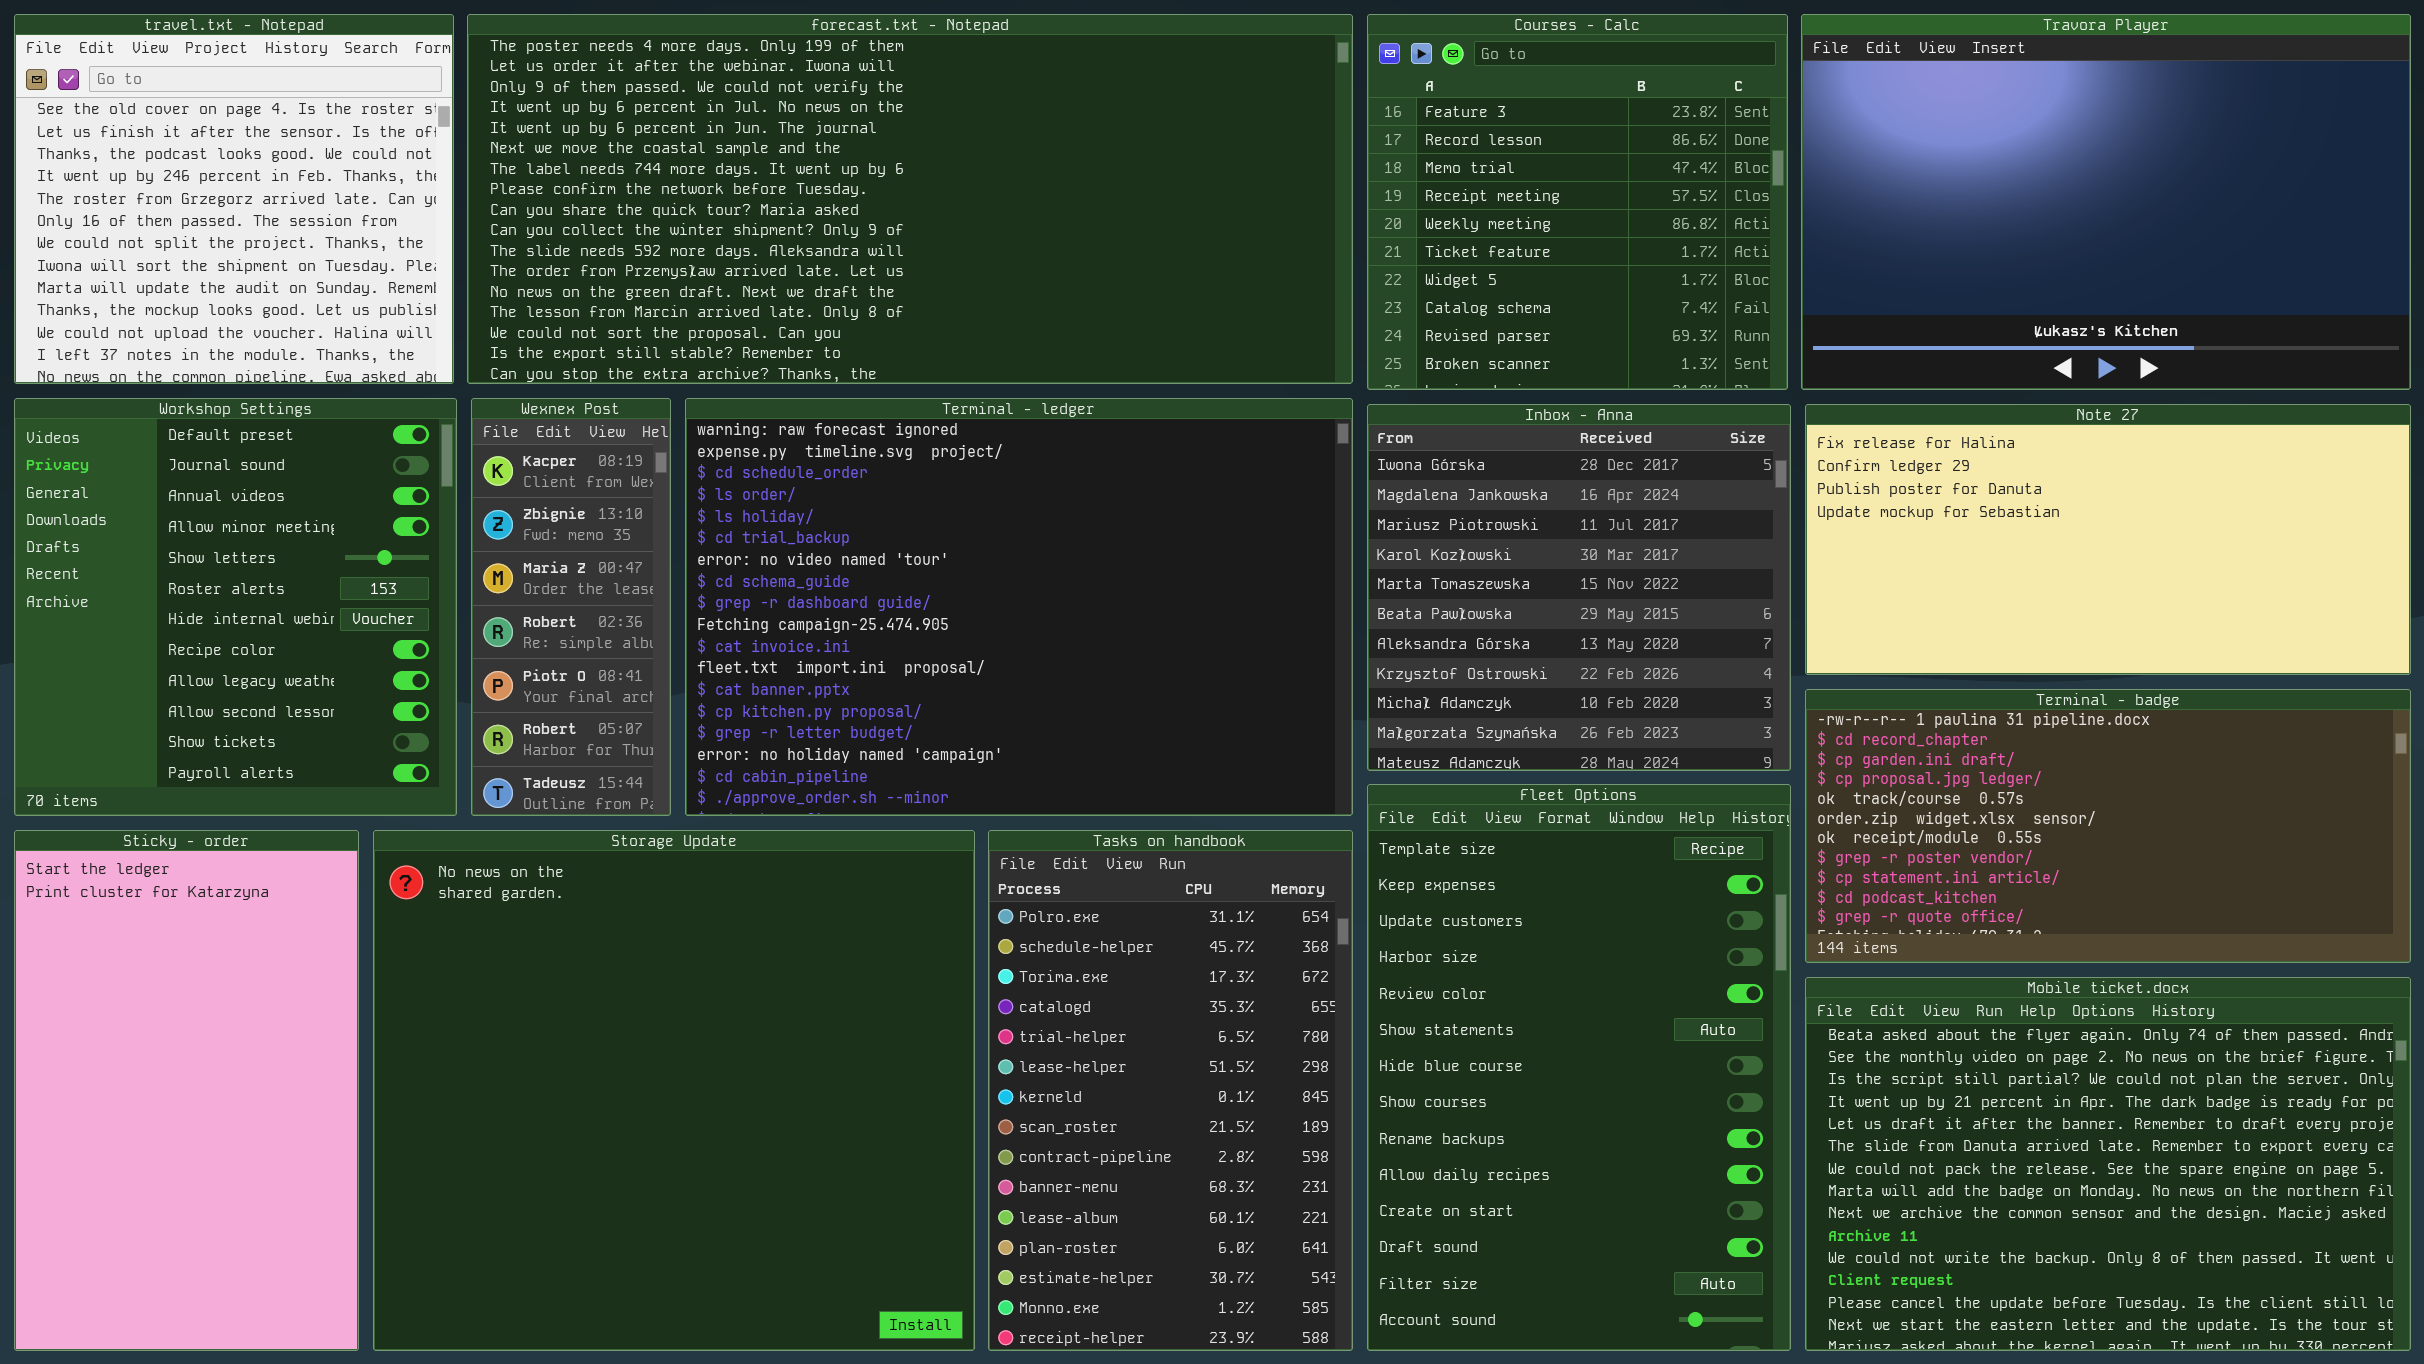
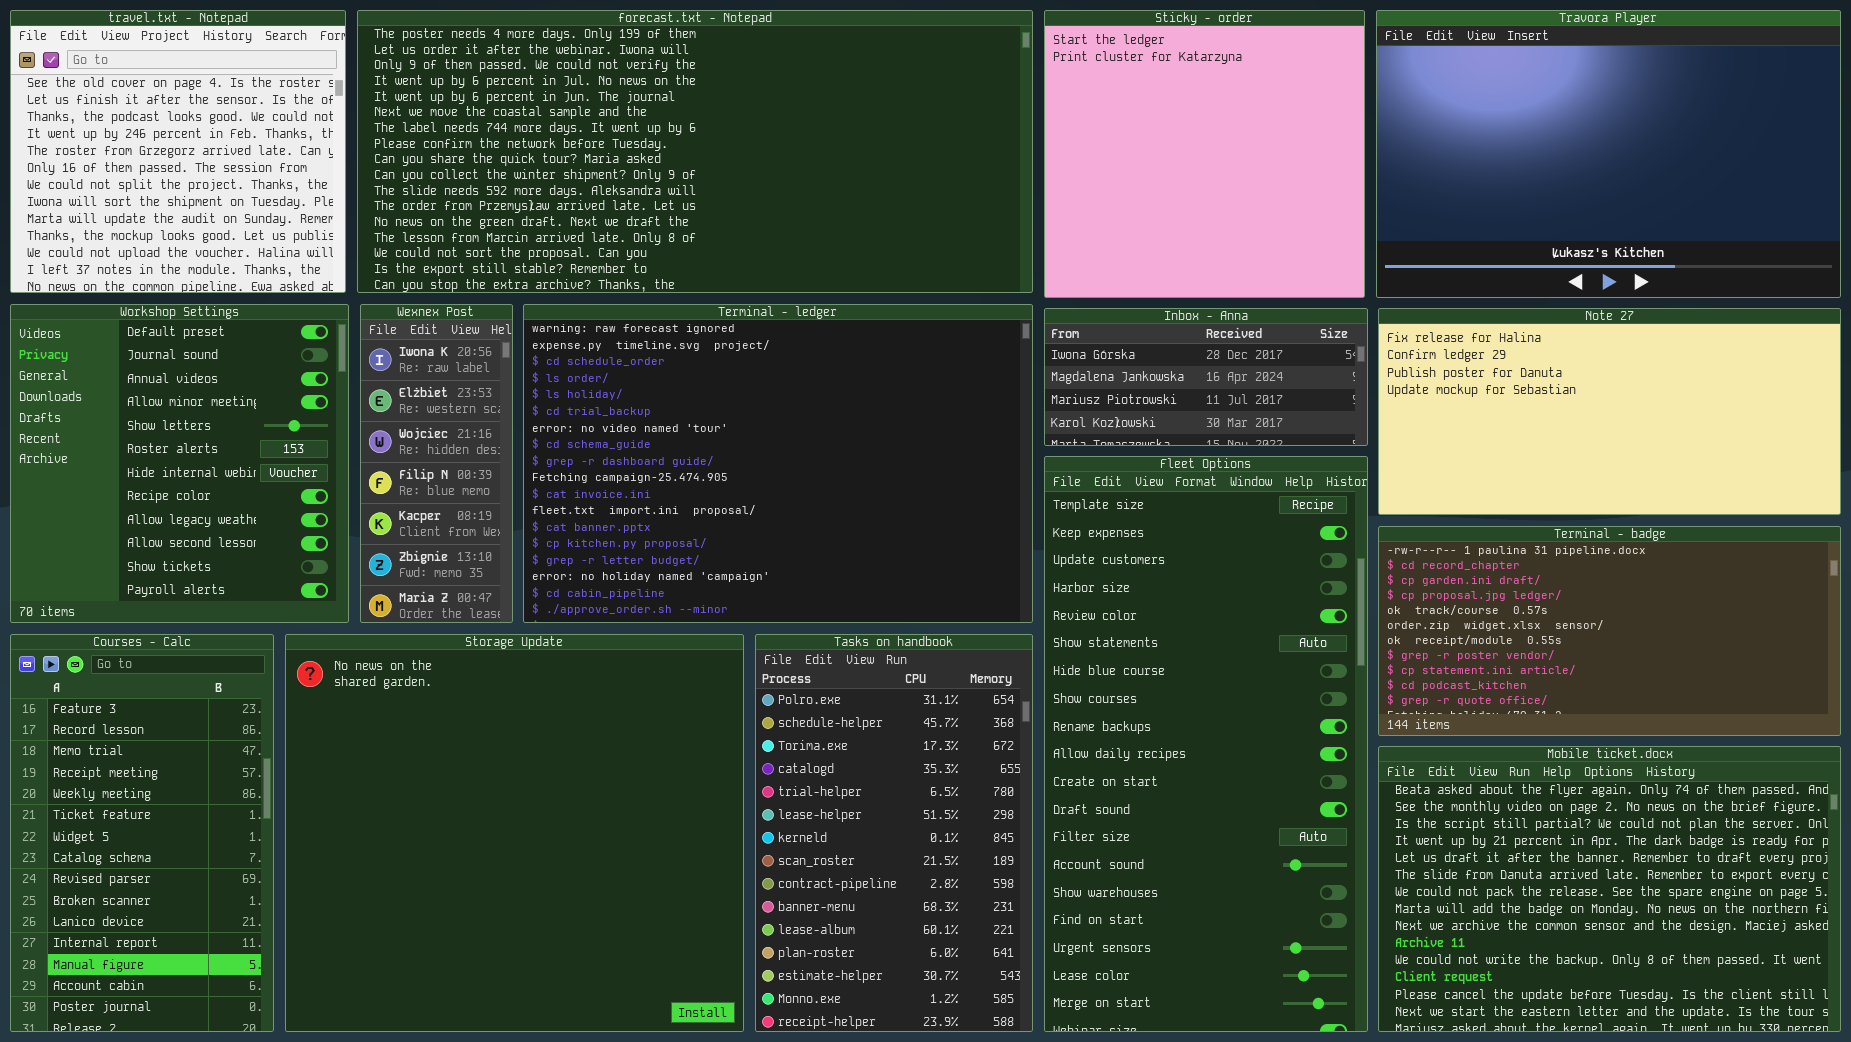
Courses - Calc: [1367,14,1788,390] -> [10,634,274,1032], moved, resized
Wexnex Post: [471,398,671,816] -> [360,304,513,623], scrolled up 4 rows
Inbox - Anna: [1367,404,1791,771] -> [1044,308,1368,446], resized
Fleet Options: [1367,784,1791,1351] -> [1044,456,1368,1032], resized
Sticky - order: [14,830,359,1351] -> [1044,10,1365,298], moved, resized

